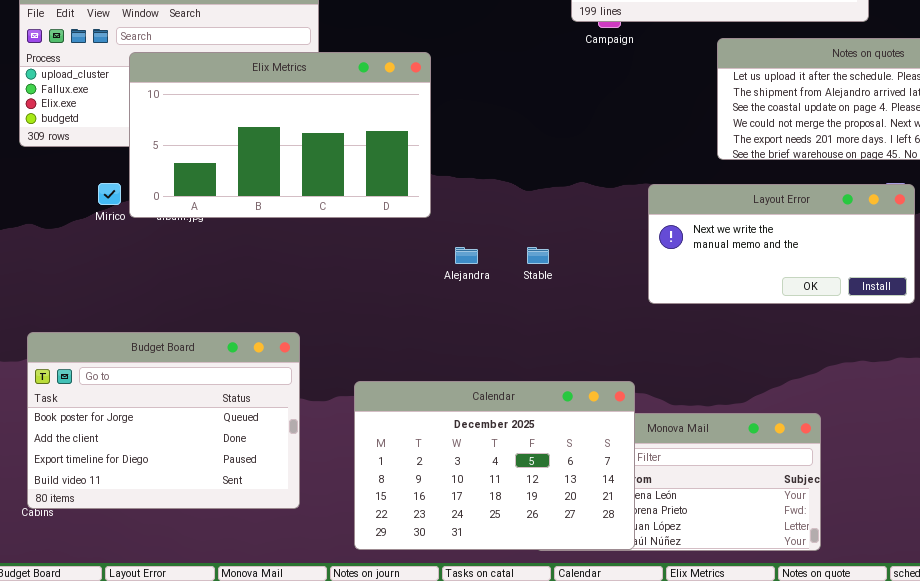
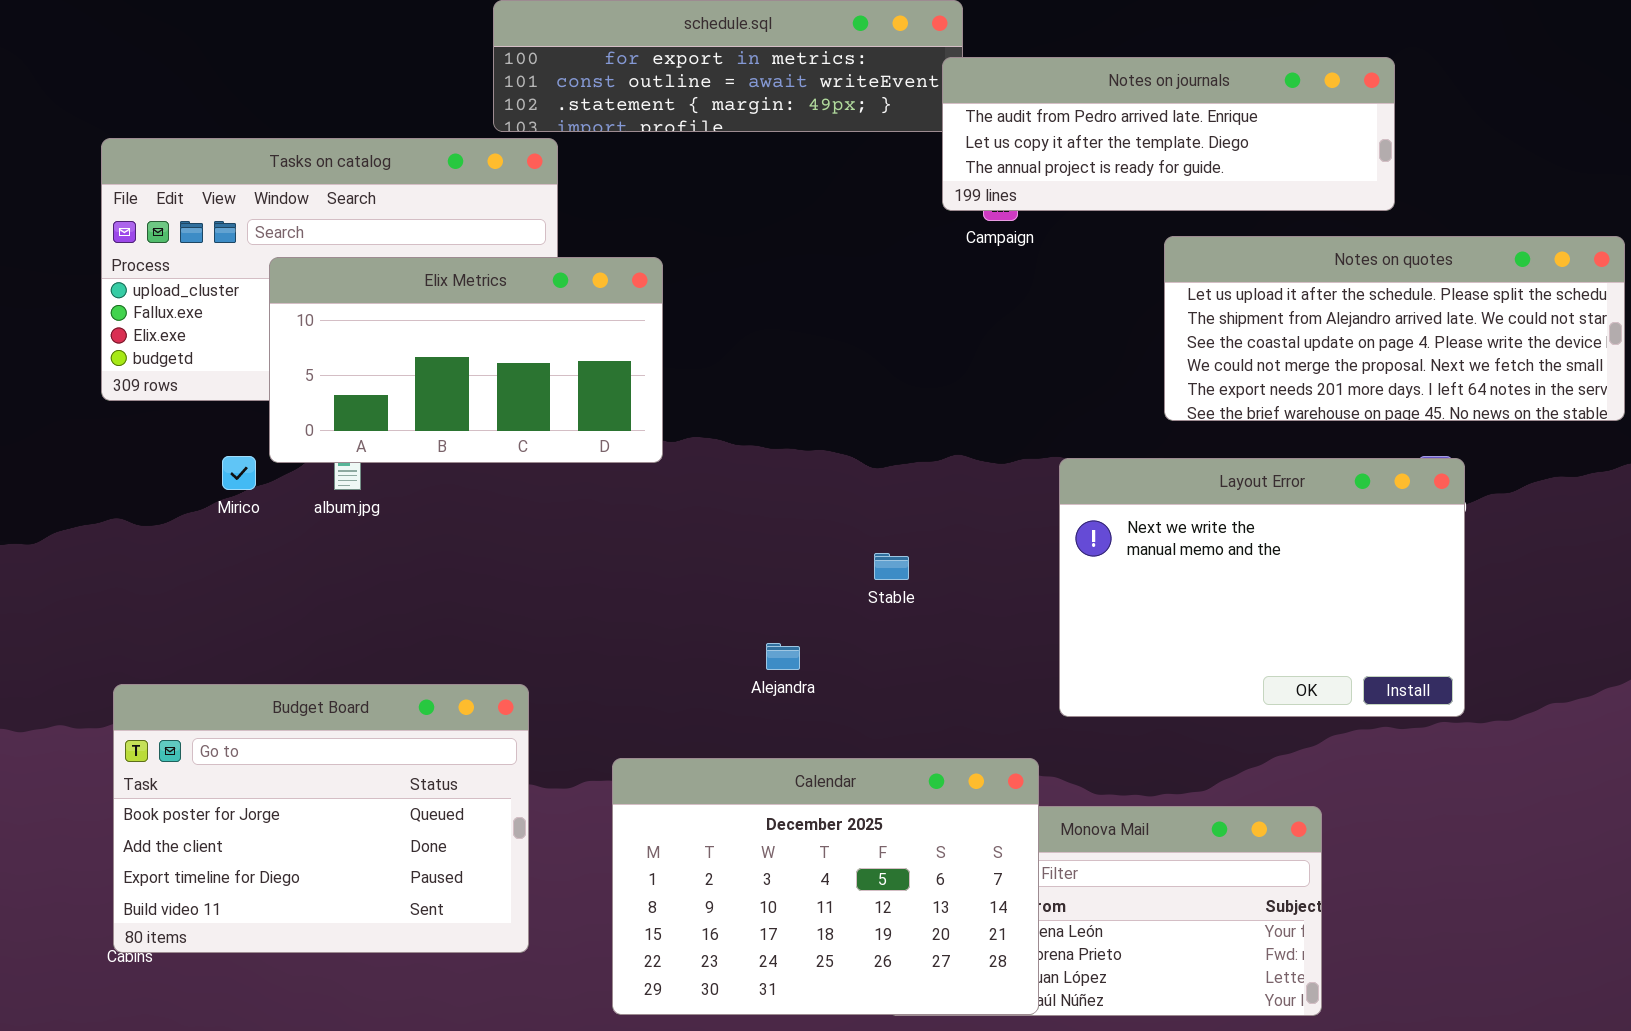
Elix Metrics: [129,52,431,218] -> [269,257,663,463], resized
Layout Error: [648,184,915,304] -> [1059,458,1465,717], resized
Alejandra: [455,247,478,264] -> [766,643,800,670], moved

